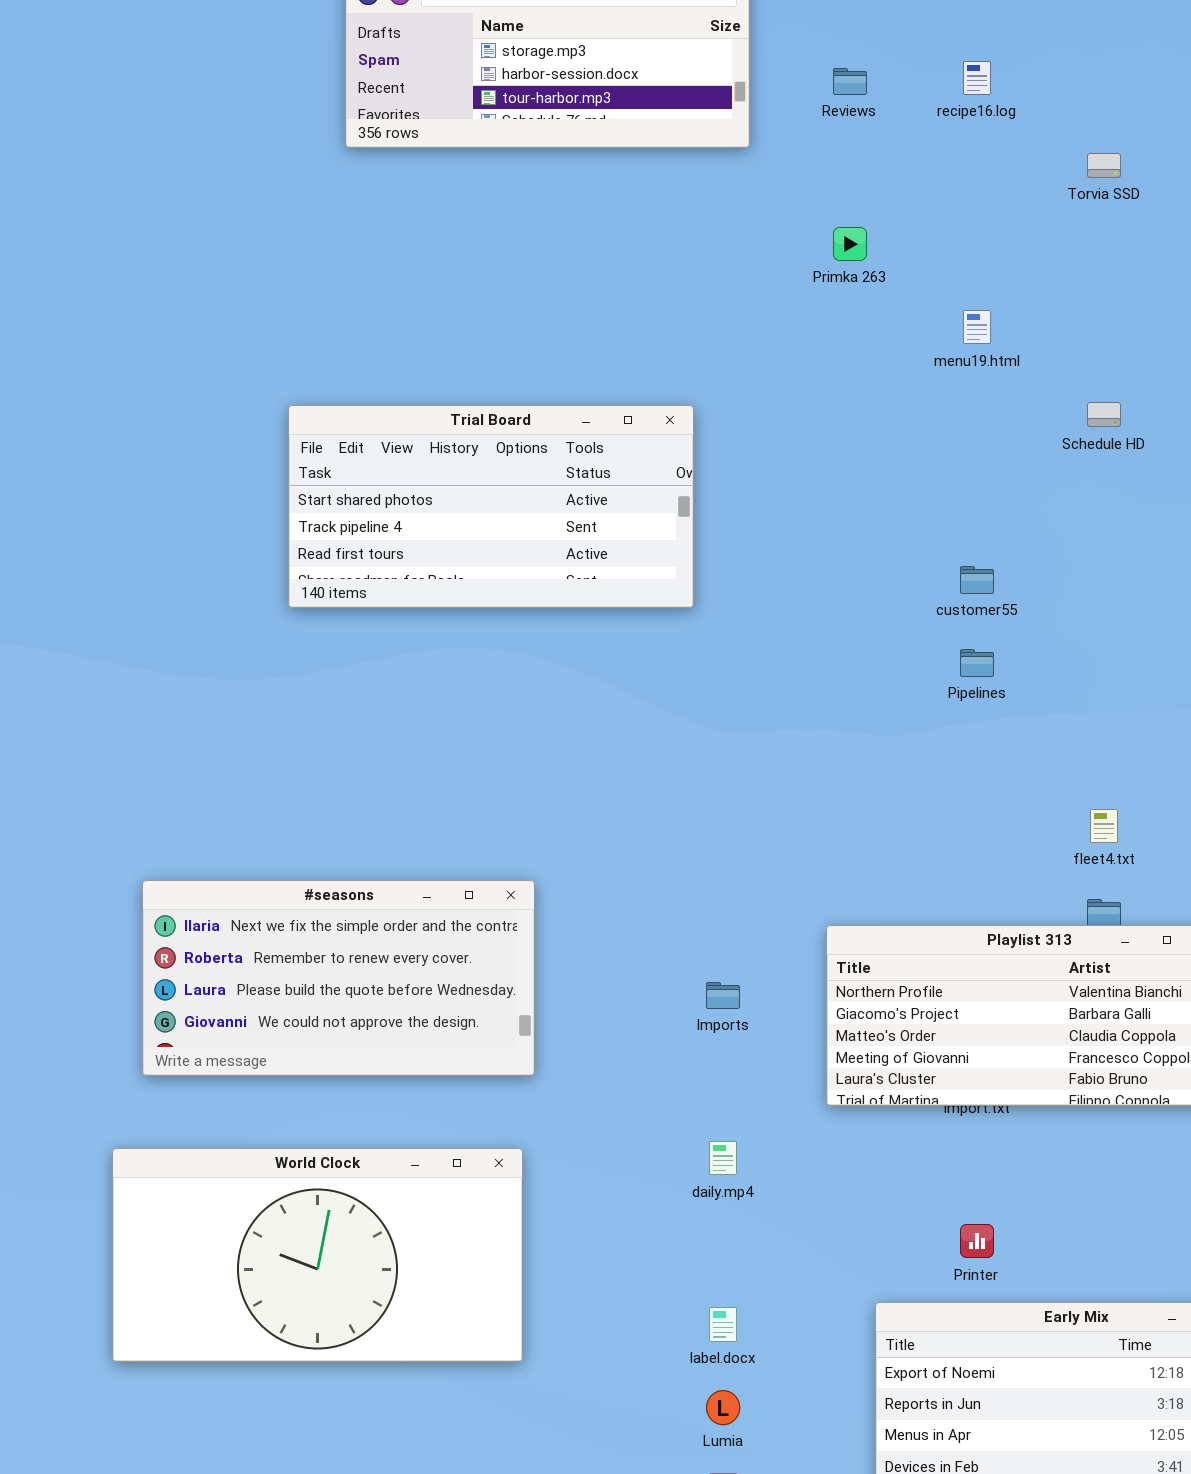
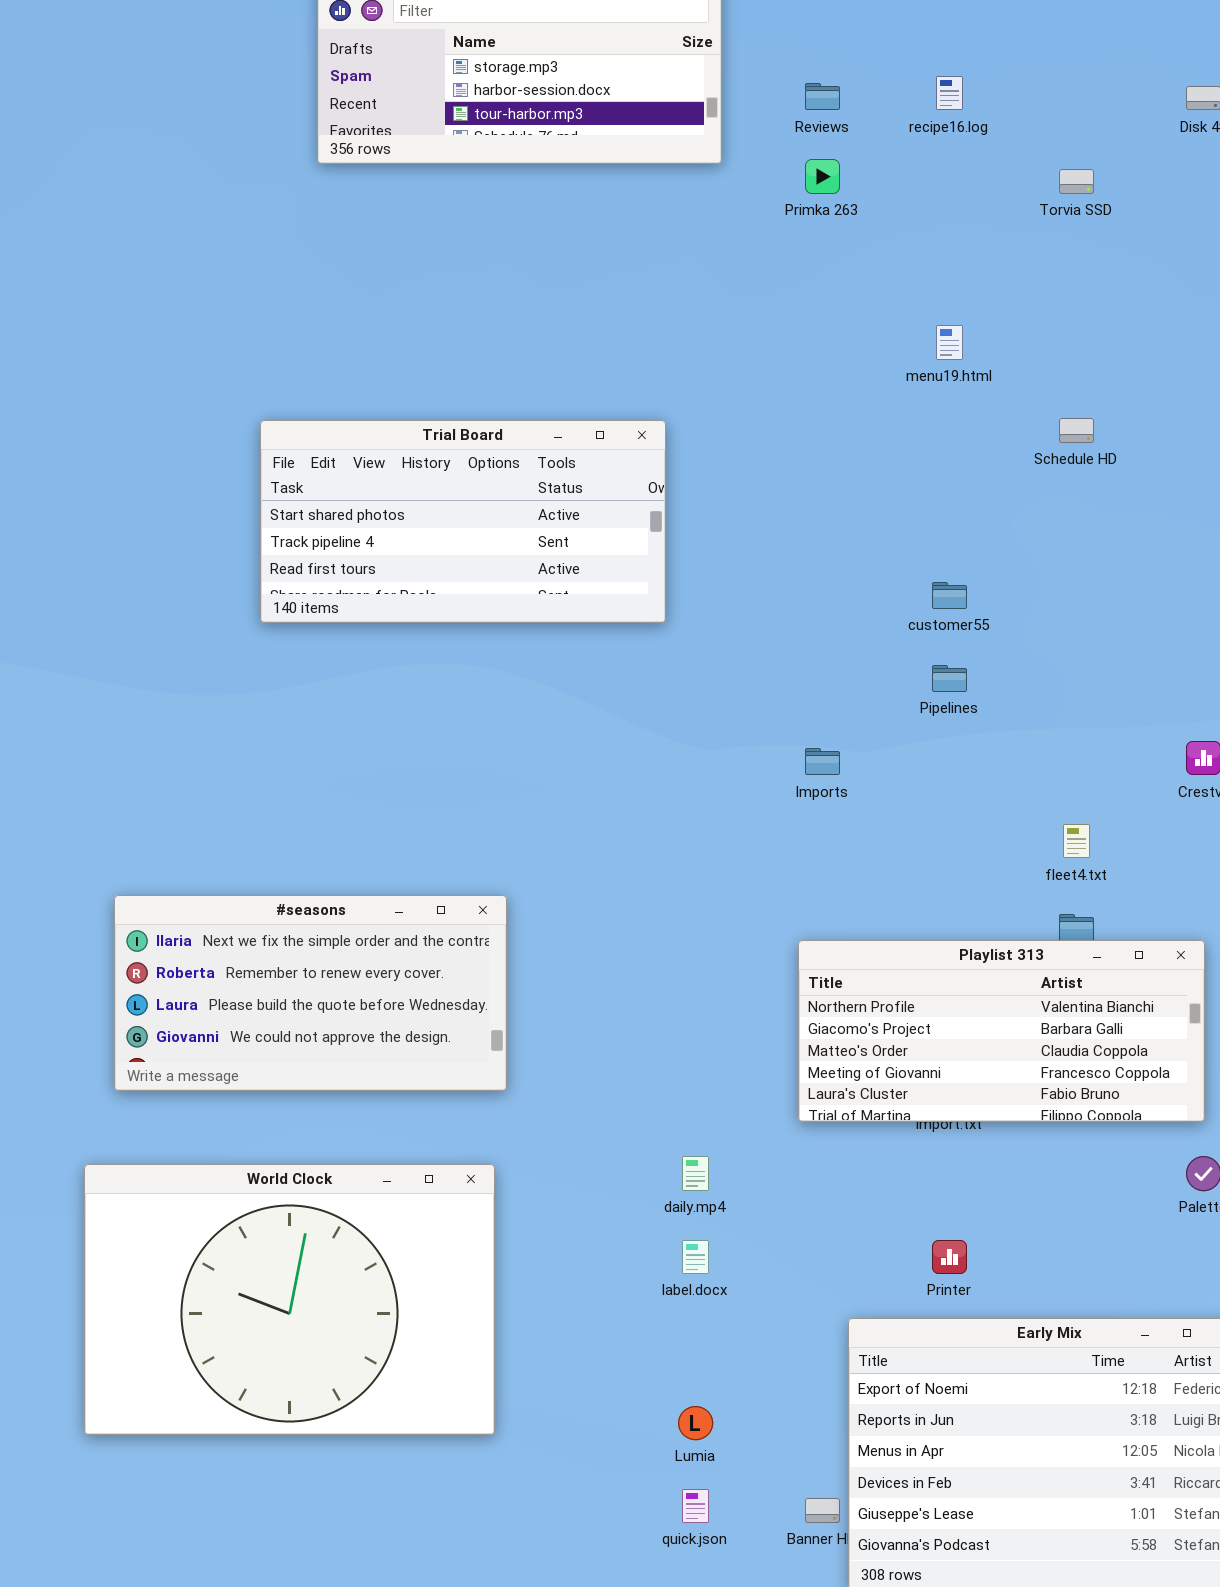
Primka 263: [833,227,867,261] -> [805,159,840,194], moved
Imports: [706,982,740,1009] -> [805,748,840,775], moved
World Clock: [112,1148,523,1362] -> [84,1164,495,1435], resized
label.docx: [709,1307,737,1342] -> [682,1240,709,1274], moved

